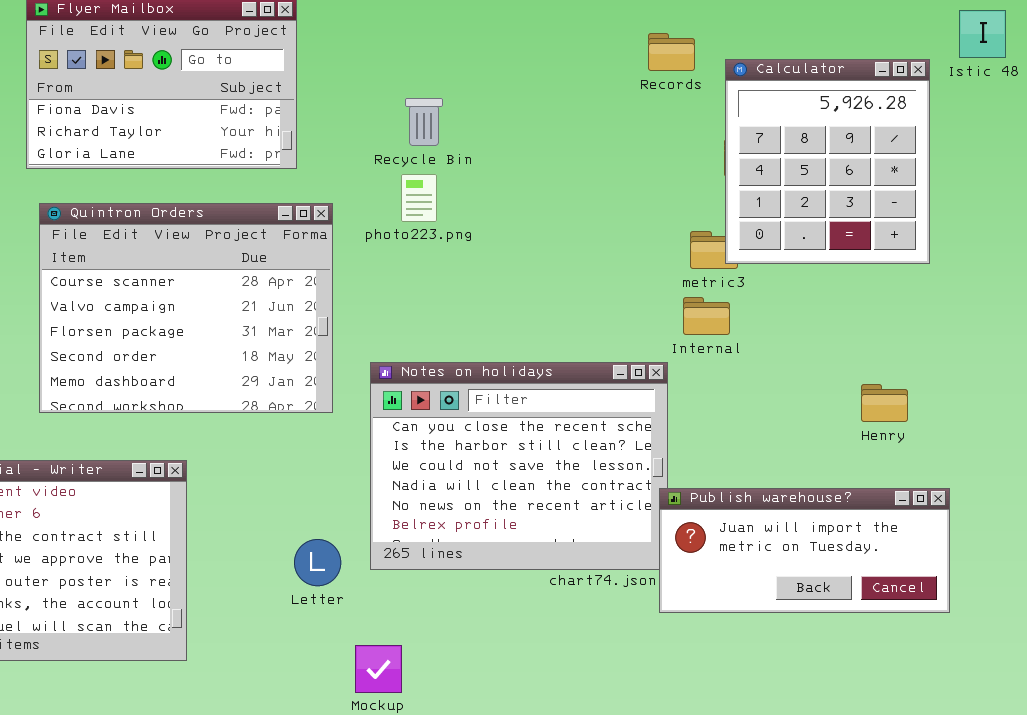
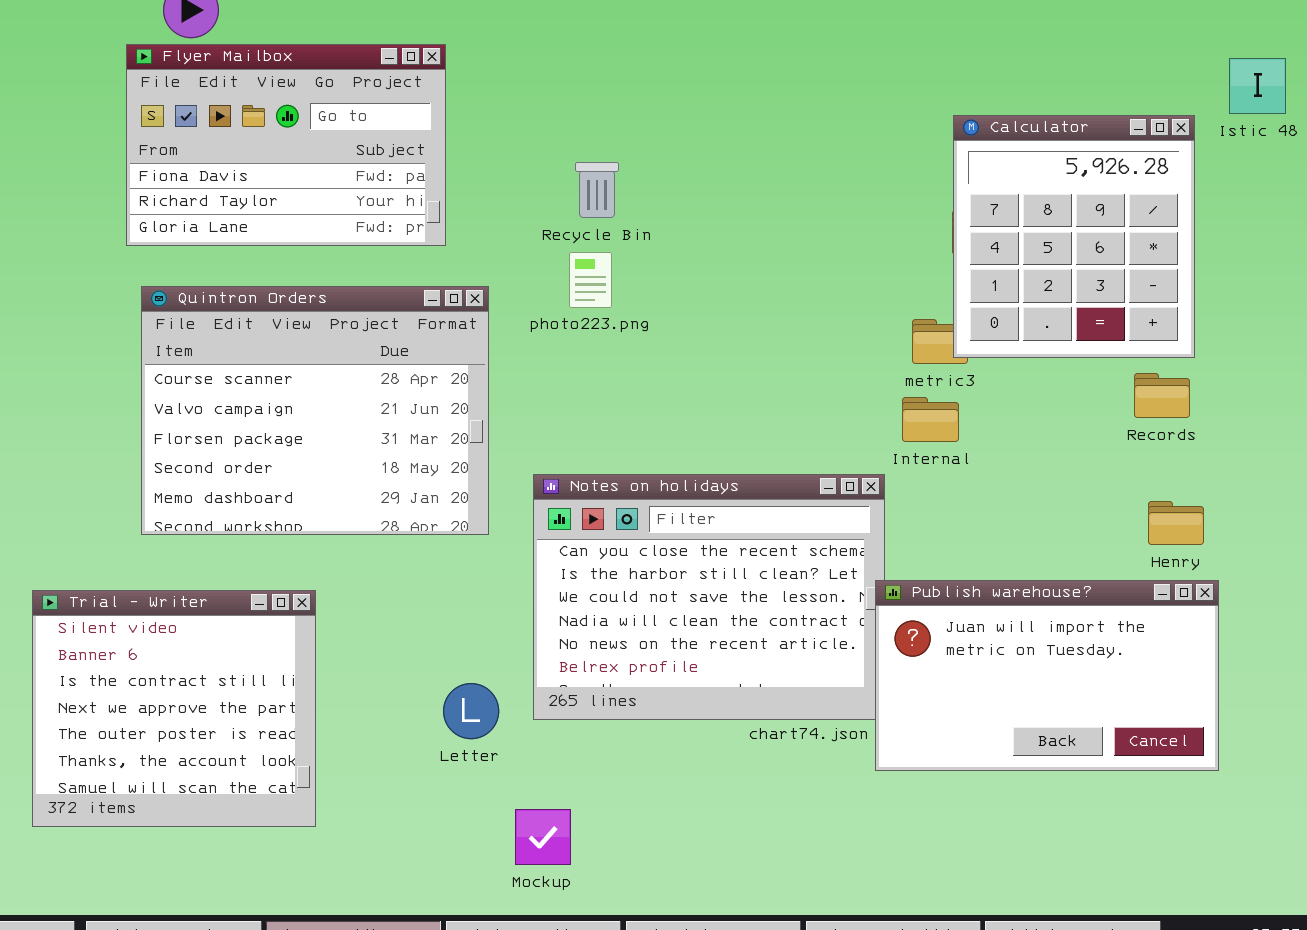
Records: [648,33,695,71] -> [1134,373,1190,418], moved
Henry: [861,384,908,422] -> [1148,501,1204,545], moved
Publish warehouse?: [659,488,950,613] -> [875,580,1219,771], resized

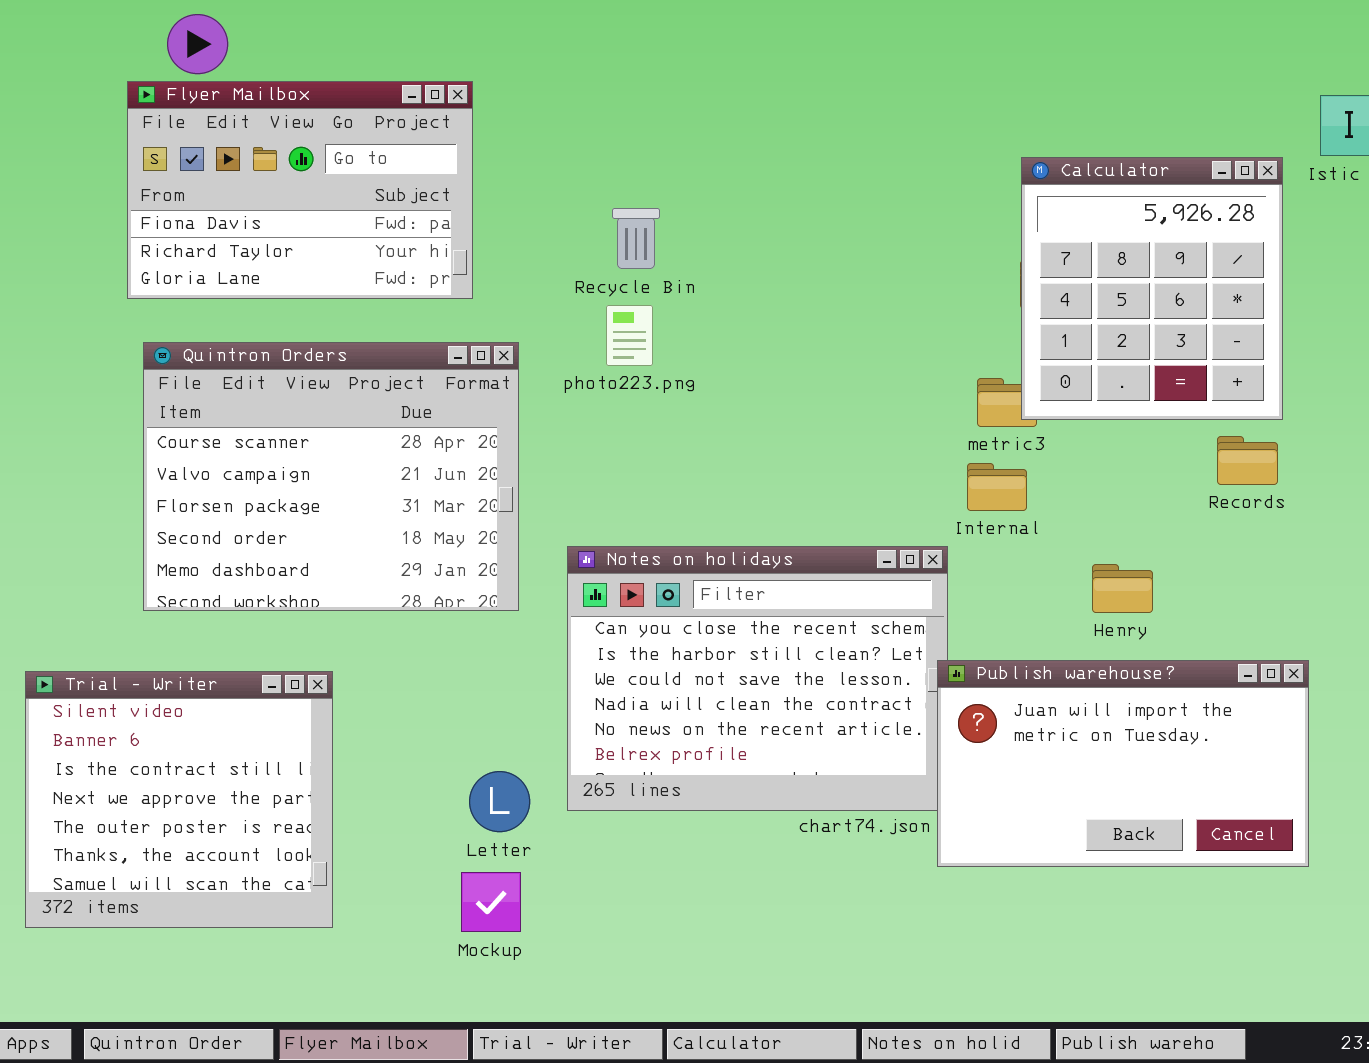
Henry: [1148,501,1204,545] -> [1092,564,1153,613], moved
Mockup: [515,809,571,865] -> [461,872,521,932], moved

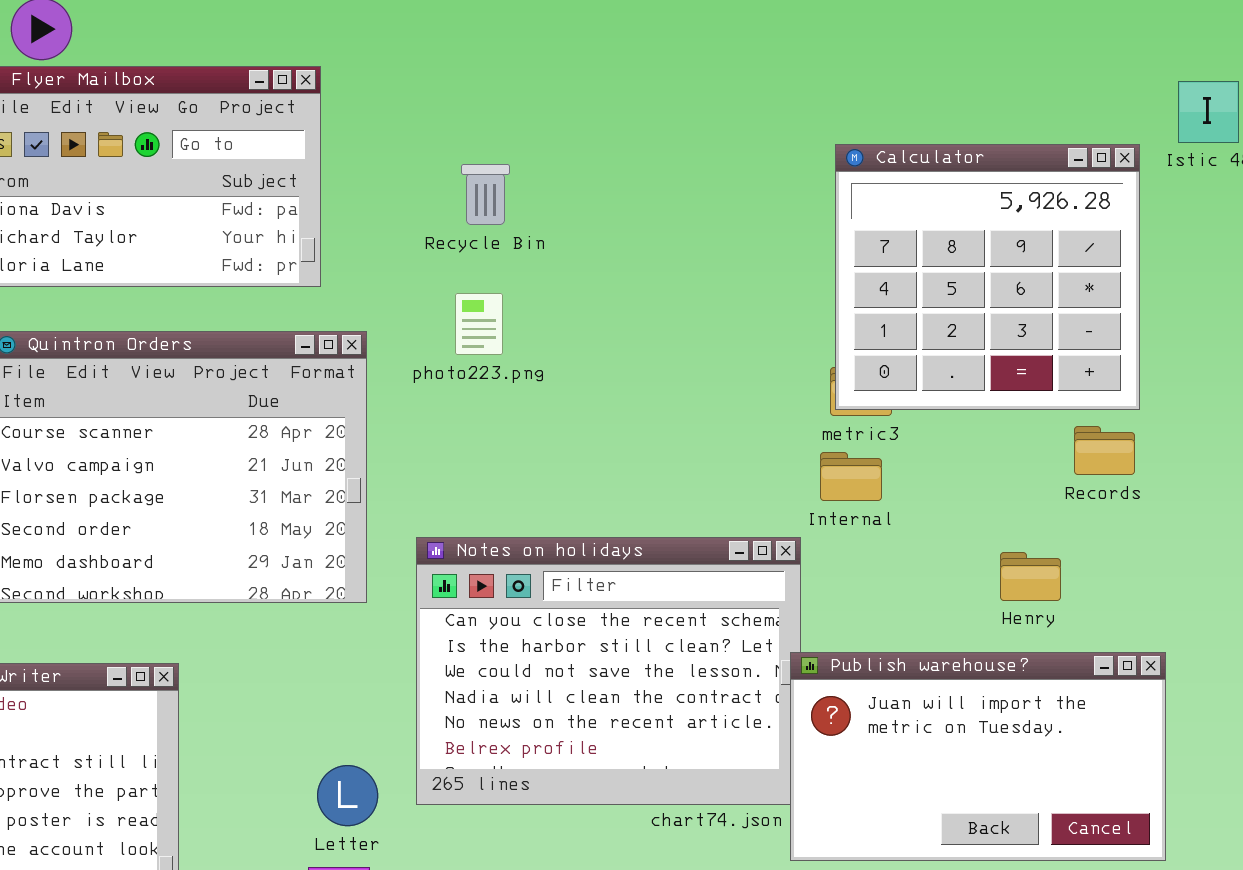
Calculator: [1021,157,1283,420] -> [835,144,1140,410], resized
Recycle Bin: [612,208,660,269] -> [461,164,510,225], moved
Henry: [1092,564,1153,613] -> [1000,552,1061,601], moved

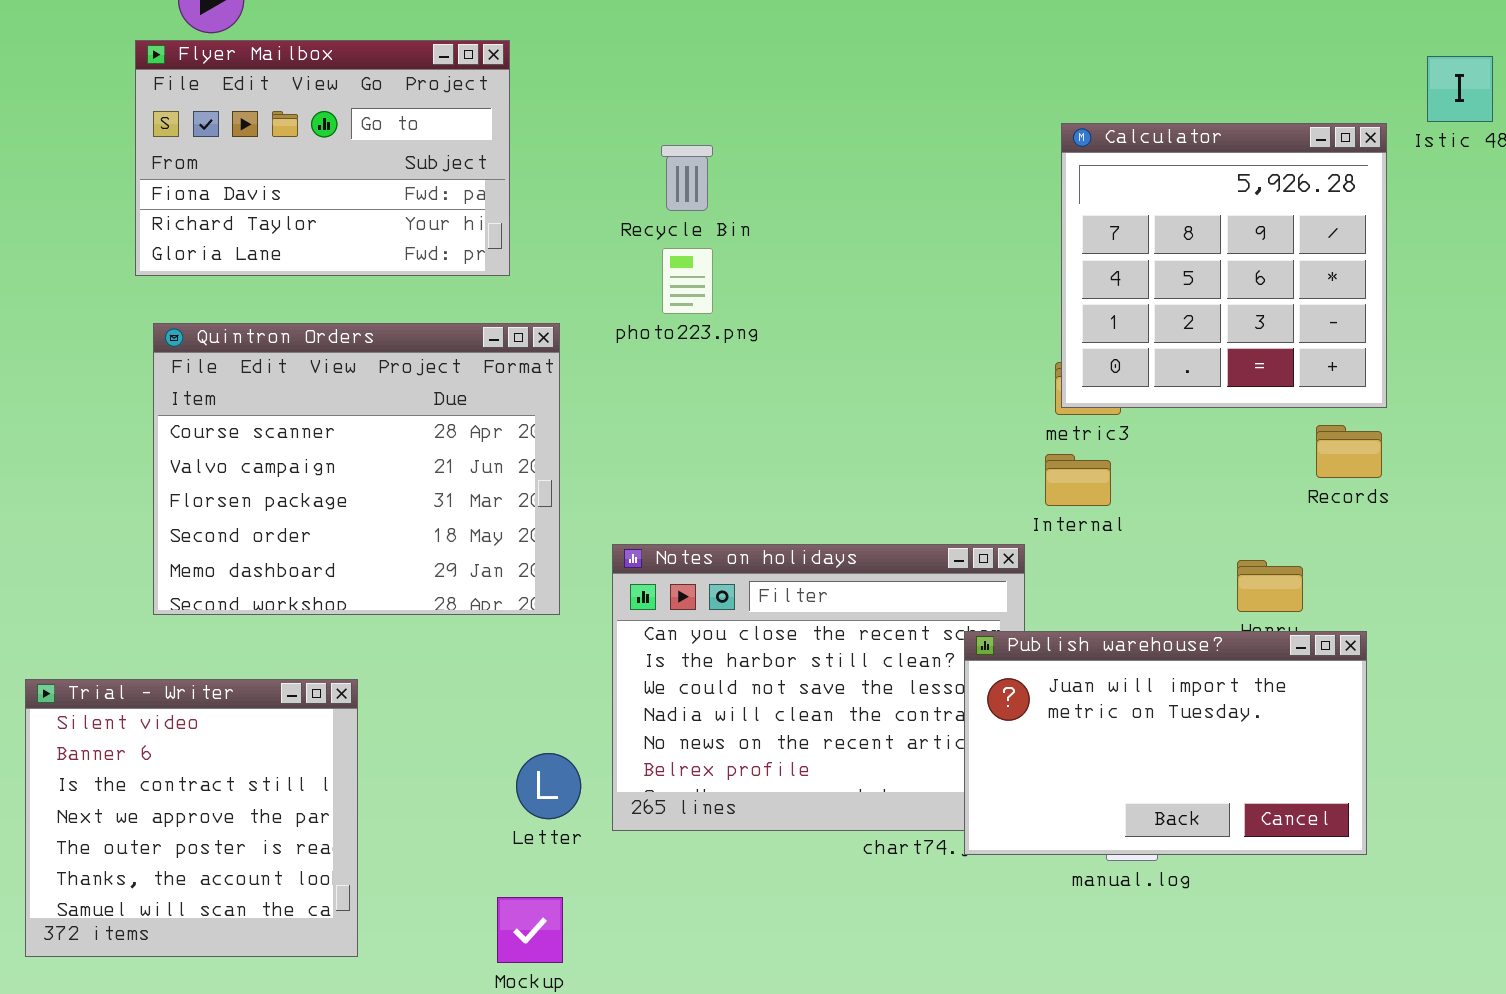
photo223.png: [455,293,503,355] -> [662,248,713,314], moved
Publish warehouse?: [790,652,1166,861] -> [964,631,1367,855], moved
Letter: [317,765,378,826] -> [516,753,581,819], moved

